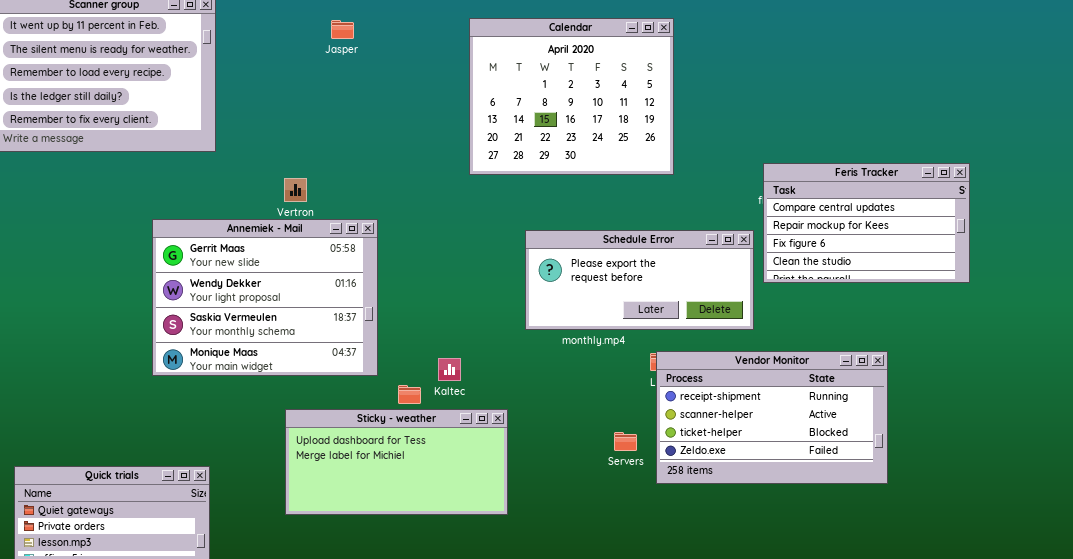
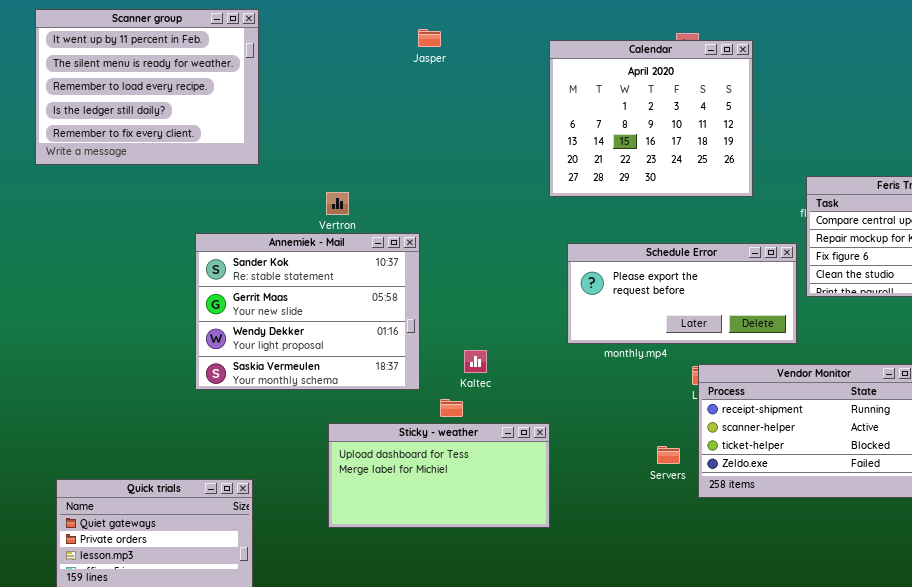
Calendar: [469,18,674,175] -> [549,40,753,197], moved
Jasper: [331,20,354,39] -> [418,29,441,47], moved
Annemiek - Mail: [152,219,378,376] -> [195,233,420,390], scrolled up 1 row
Kaltec: [438,358,461,381] -> [464,350,487,373], moved

